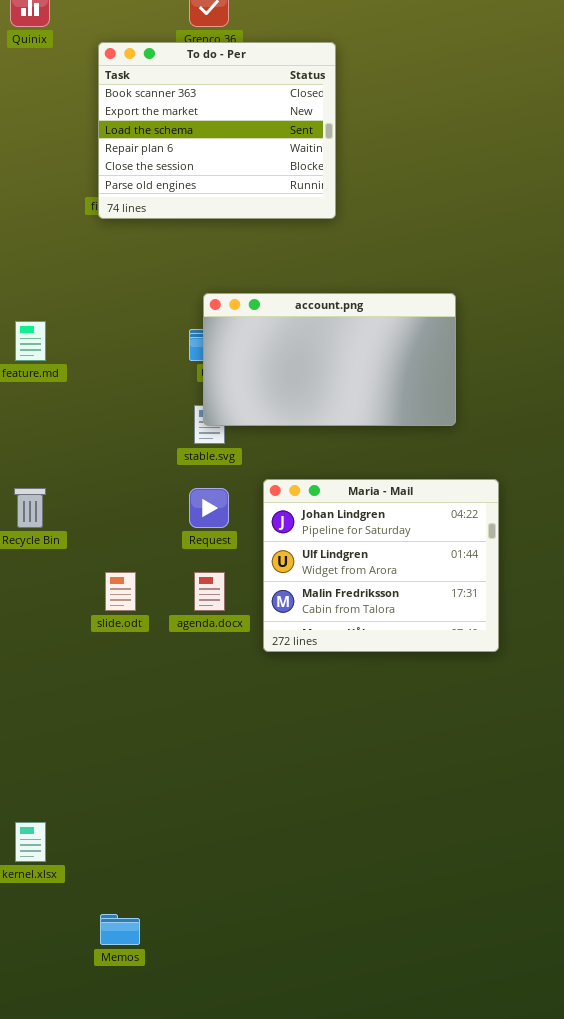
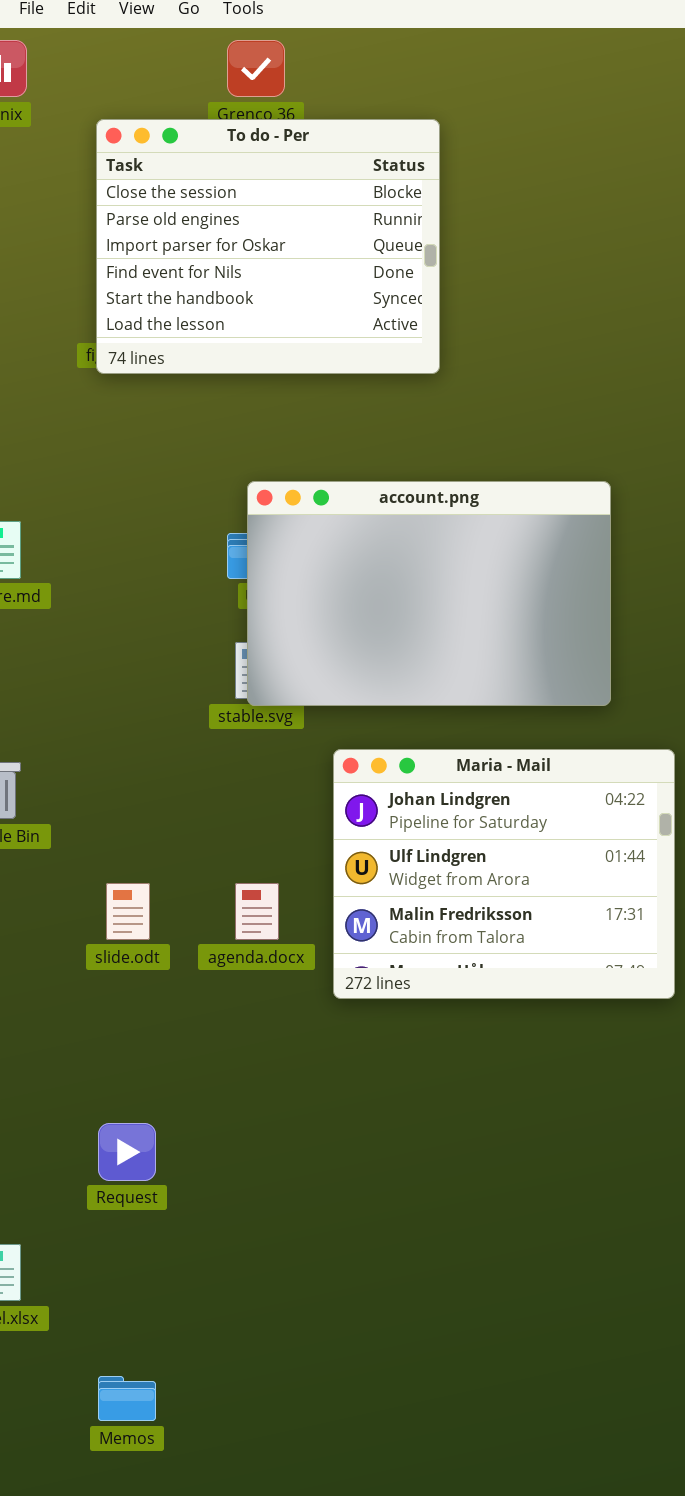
To do - Per: [98,42,336,219] -> [96,119,440,374], scrolled down 4 rows
account.png: [203,293,456,426] -> [247,481,611,706], resized
Request: [189,488,229,528] -> [98,1123,156,1181], moved

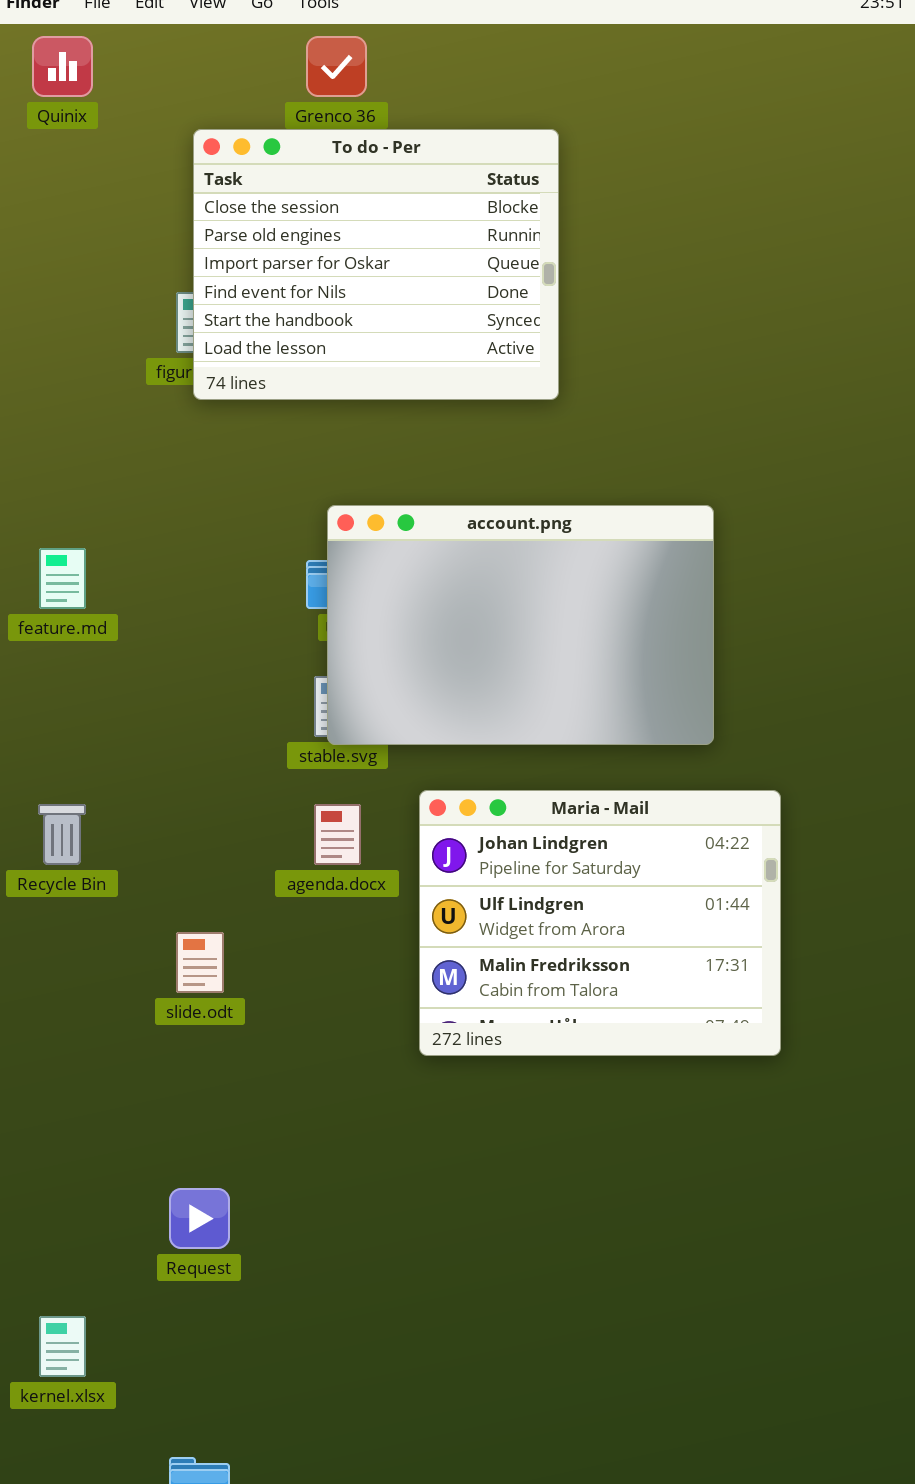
To do - Per: [96,119,440,374] -> [193,129,559,400], moved
agenda.docx: [235,883,279,940] -> [314,804,361,865], moved

